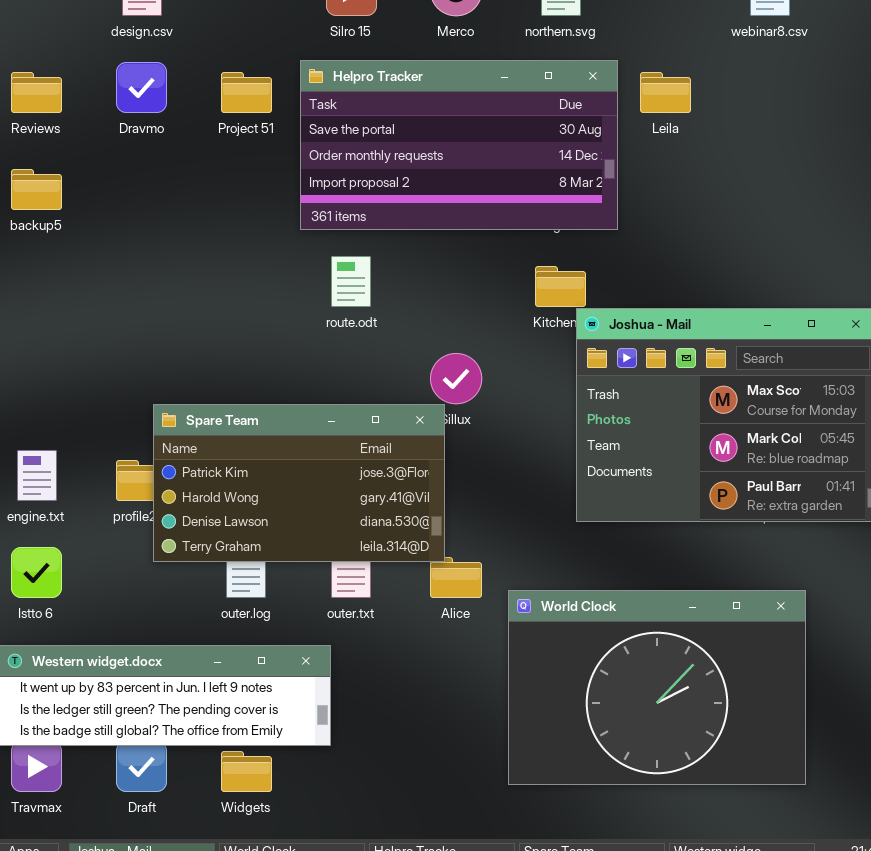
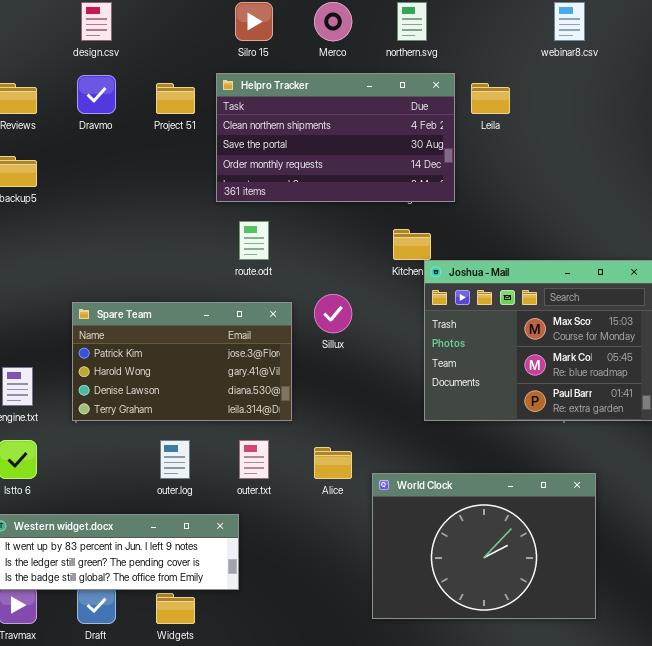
Helpro Tracker: [300,60,618,230] -> [216,73,455,202], scrolled up 1 row
Spare Team: [153,404,445,562] -> [72,302,292,421], moved

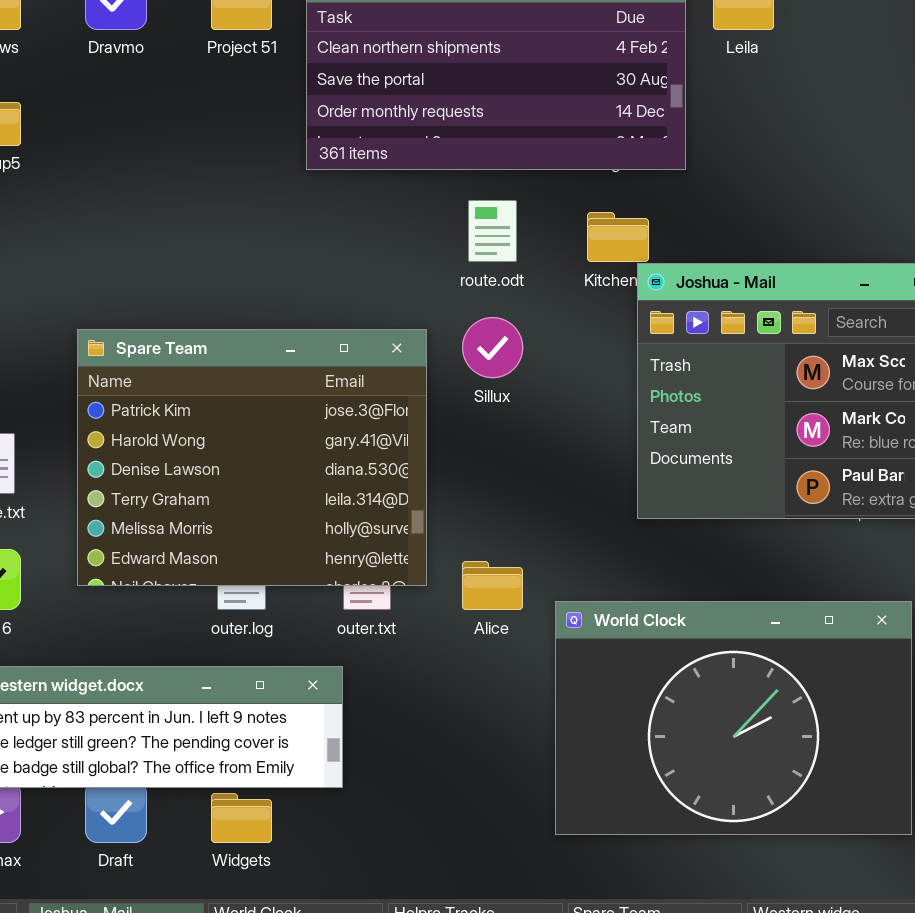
route.odt: [239,221,269,260] -> [468,200,517,262], moved
Spare Team: [72,302,292,421] -> [77,329,427,586], resized

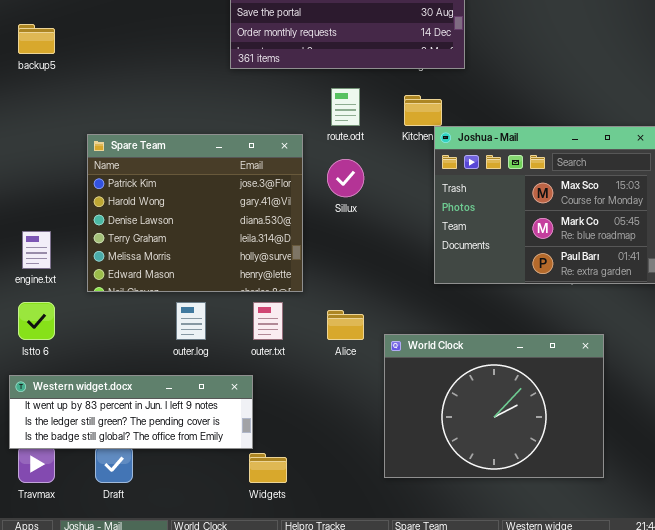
Spare Team: [77,329,427,586] -> [87,134,303,292], moved
Widgets: [211,793,272,843] -> [249,453,287,483], moved

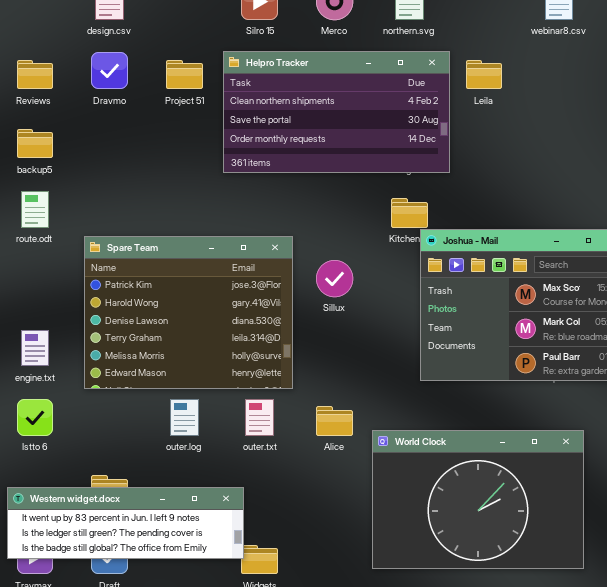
route.odt: [331,88,360,126] -> [21,191,49,228], moved
Western widget.docx: [9,375,253,449] -> [7,487,244,559], moved

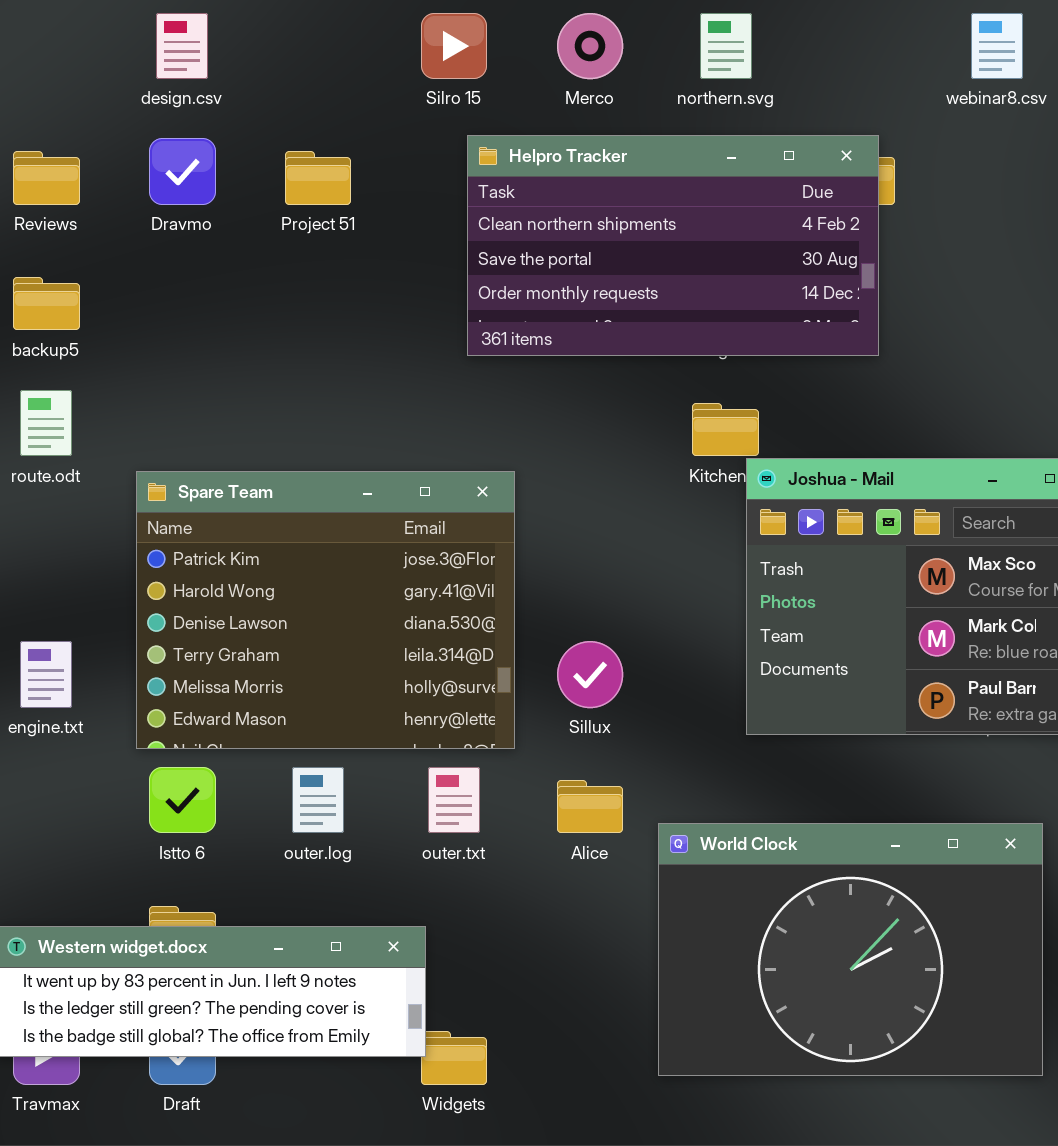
Helpro Tracker: [223,51,450,173] -> [467,135,879,356], moved
Sillux: [316,260,353,297] -> [557,641,623,708], moved
Istto 6: [17,399,53,436] -> [149,767,216,833], moved

